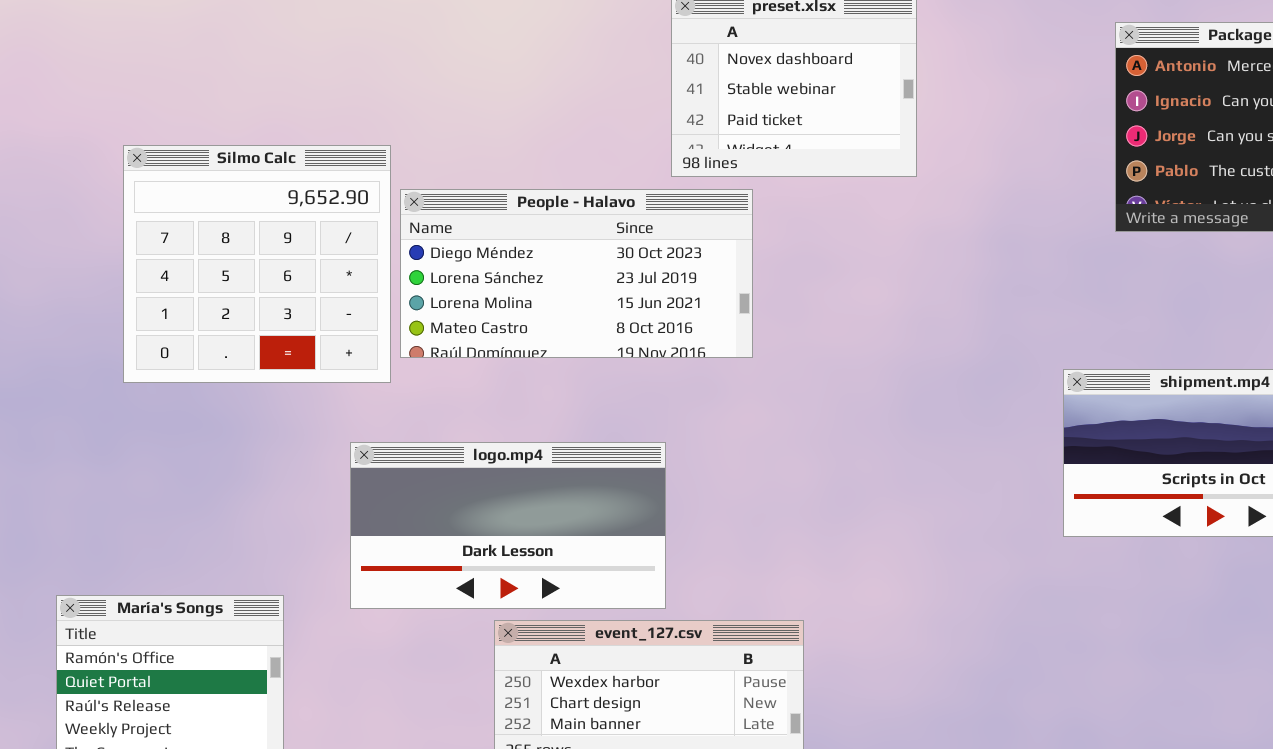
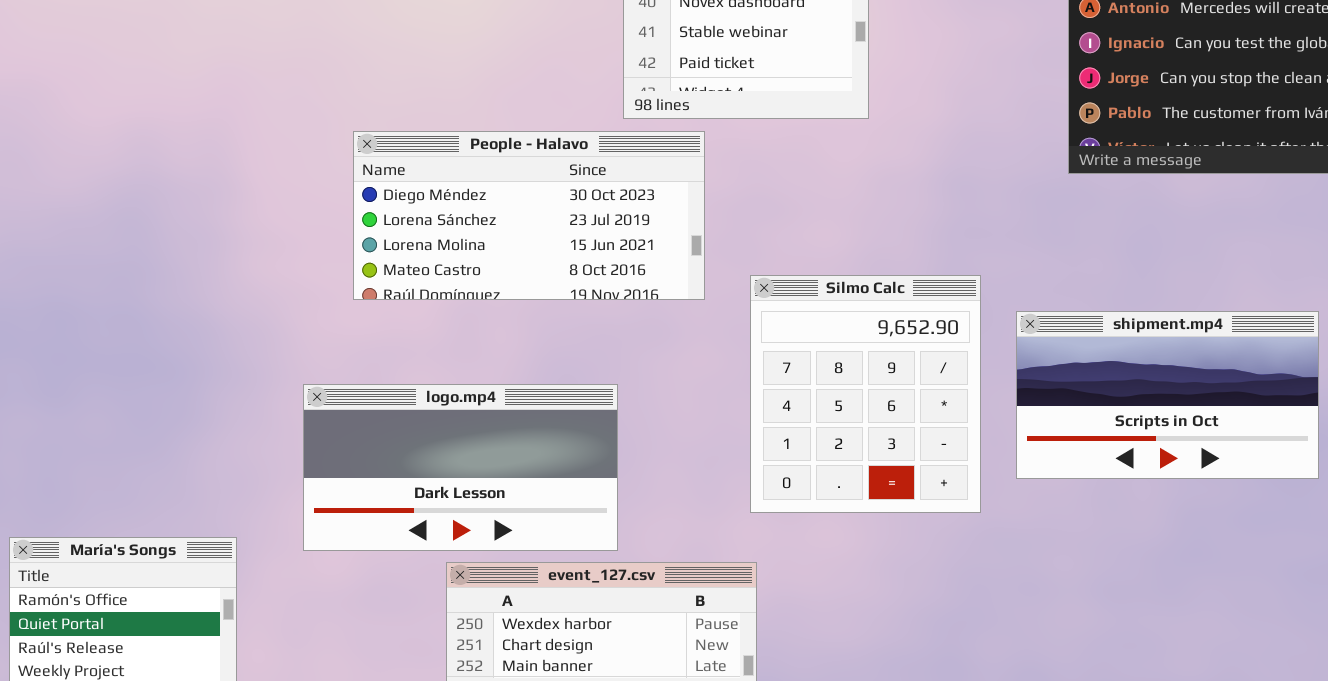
Silmo Calc: [123,145,391,383] -> [750,275,981,513], moved, resized

